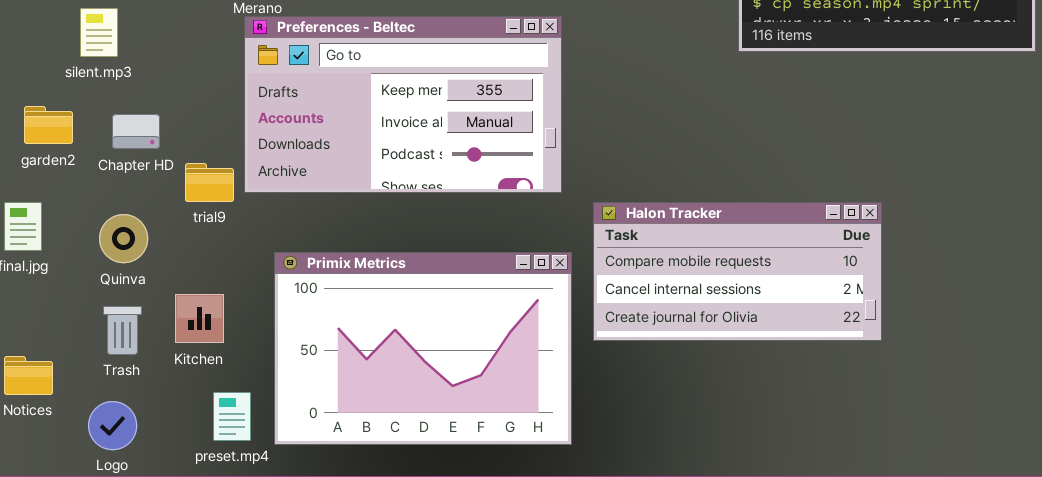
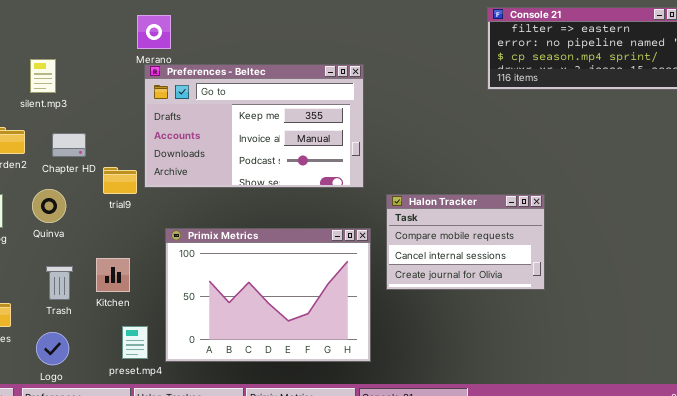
Halon Tracker: [593,202,882,341] -> [386,194,545,290], resized
Quinva: [99,214,148,263] -> [32,189,66,223], moved

